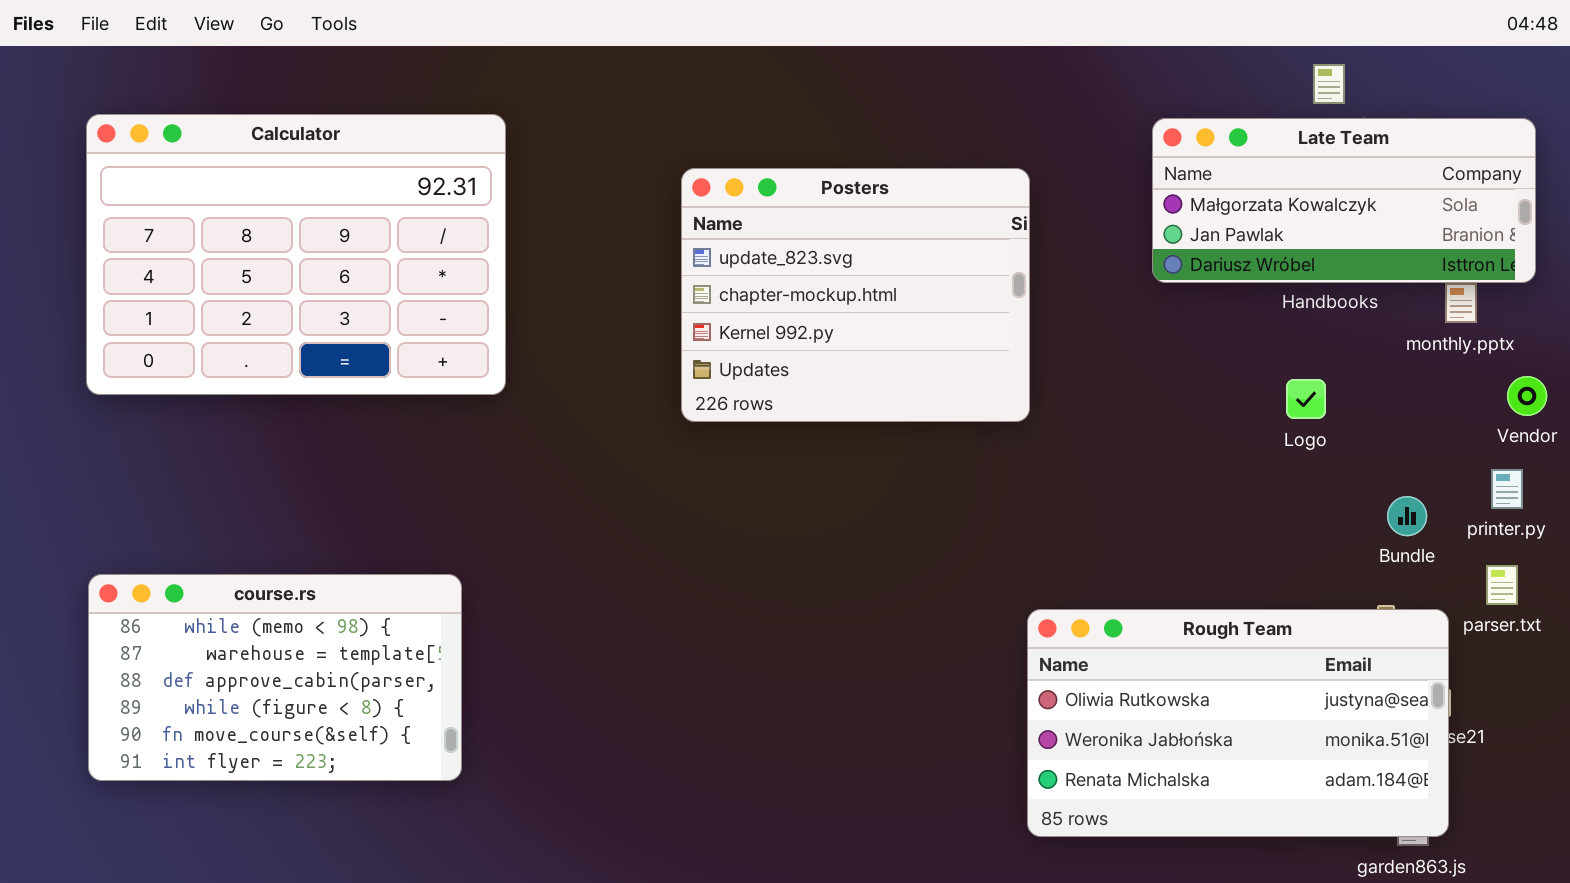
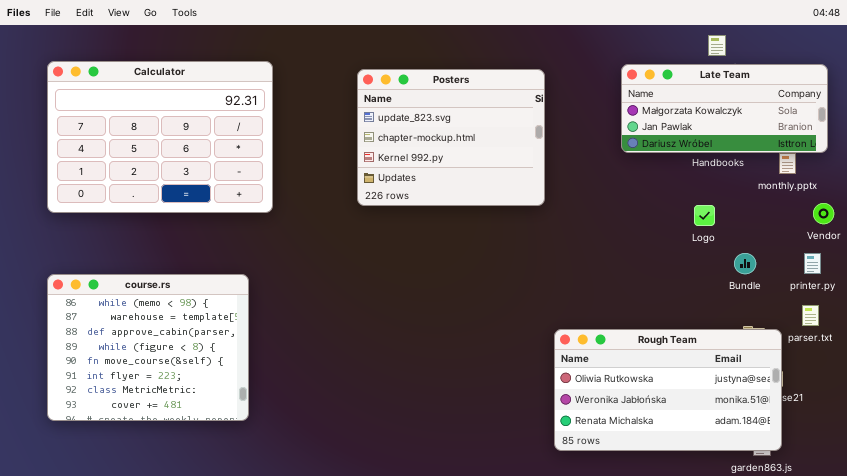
Posters: [681,168,1030,422] -> [357,69,545,206], moved
Bundle: [1387,496,1427,536] -> [734,253,756,274], moved
course.rs: [88,574,462,781] -> [47,274,249,421], resized

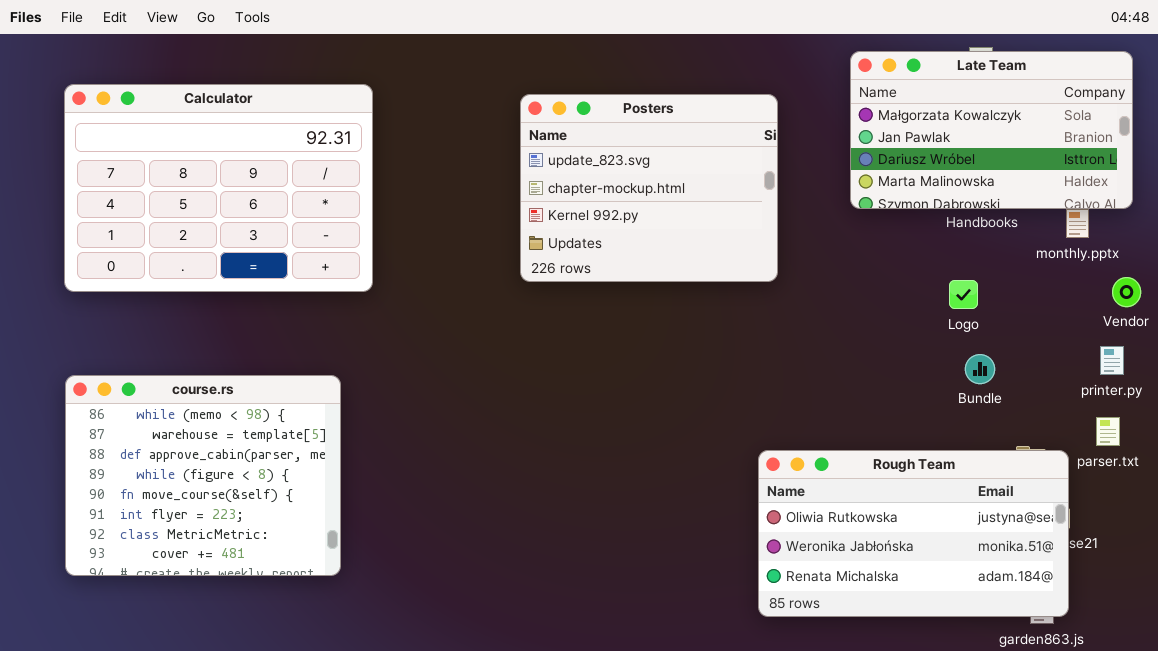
Late Team: [621,64,828,153] -> [850,51,1133,209], resized
Posters: [357,69,545,206] -> [520,94,778,282], moved
Bundle: [734,253,756,274] -> [965,354,995,384], moved

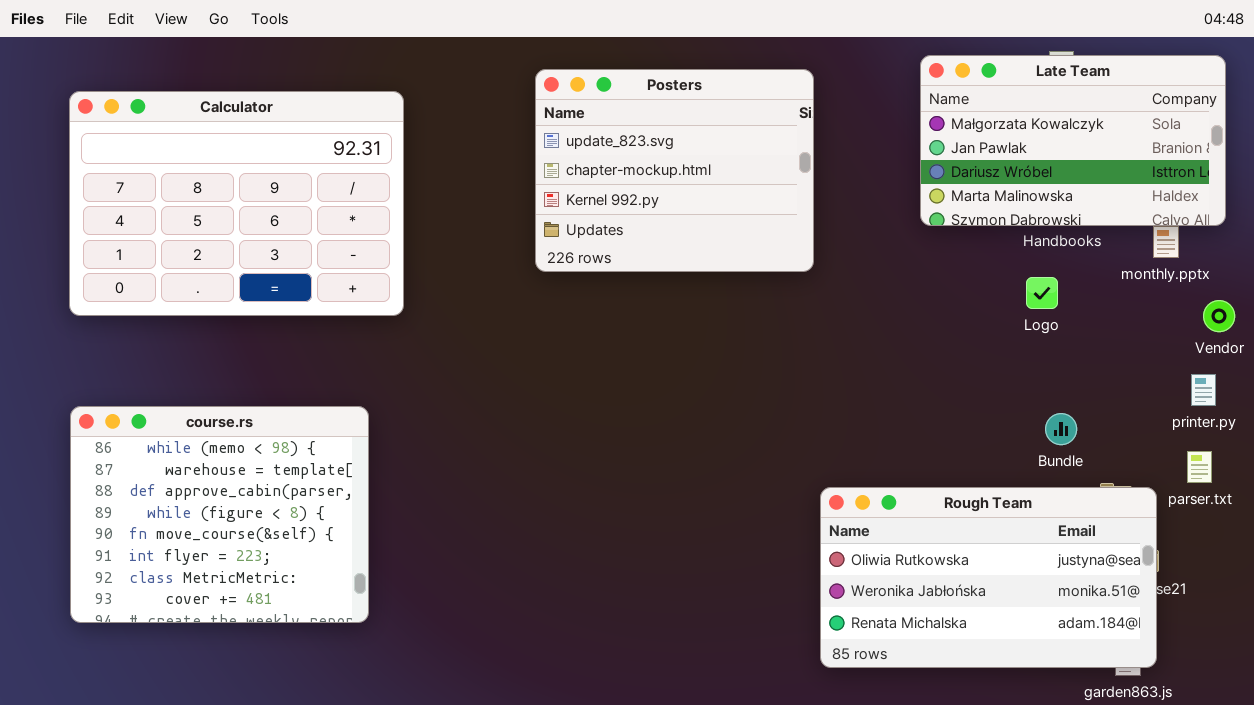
Posters: [520,94,778,282] -> [535,69,814,272], moved
Logo: [949,280,978,309] -> [1026,277,1058,309], moved
Bundle: [965,354,995,384] -> [1045,413,1077,445], moved

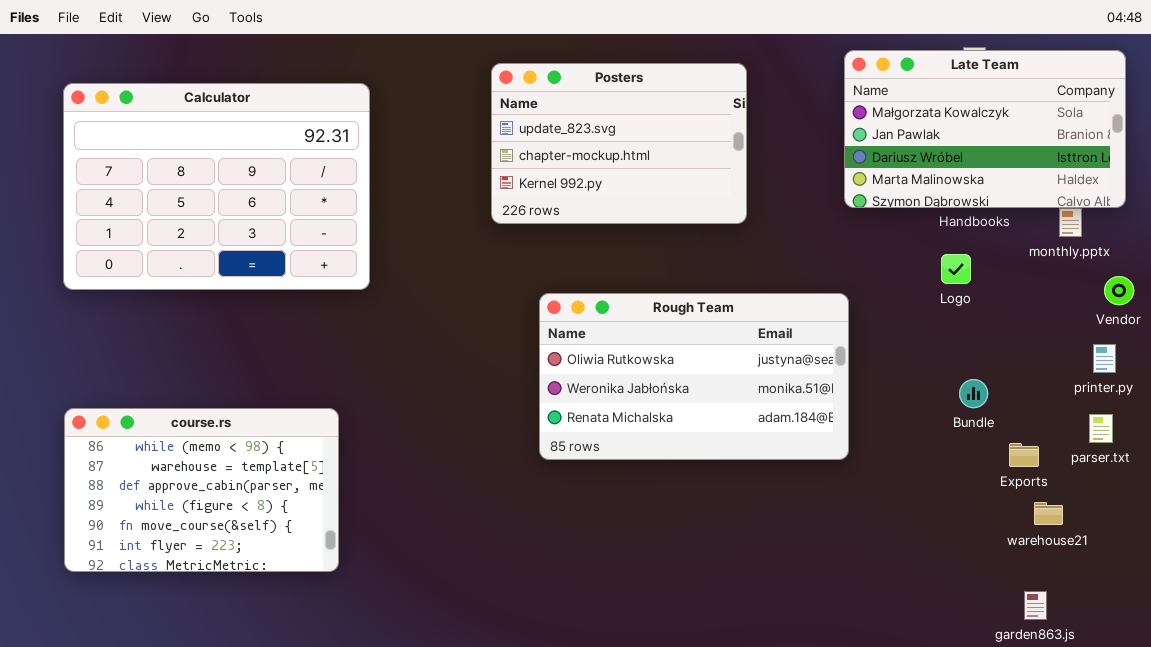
Posters: [535,69,814,272] -> [491,63,747,224], resized
course.rs: [70,406,369,623] -> [64,408,339,572], resized
Rough Team: [820,487,1157,668] -> [539,293,849,460], moved

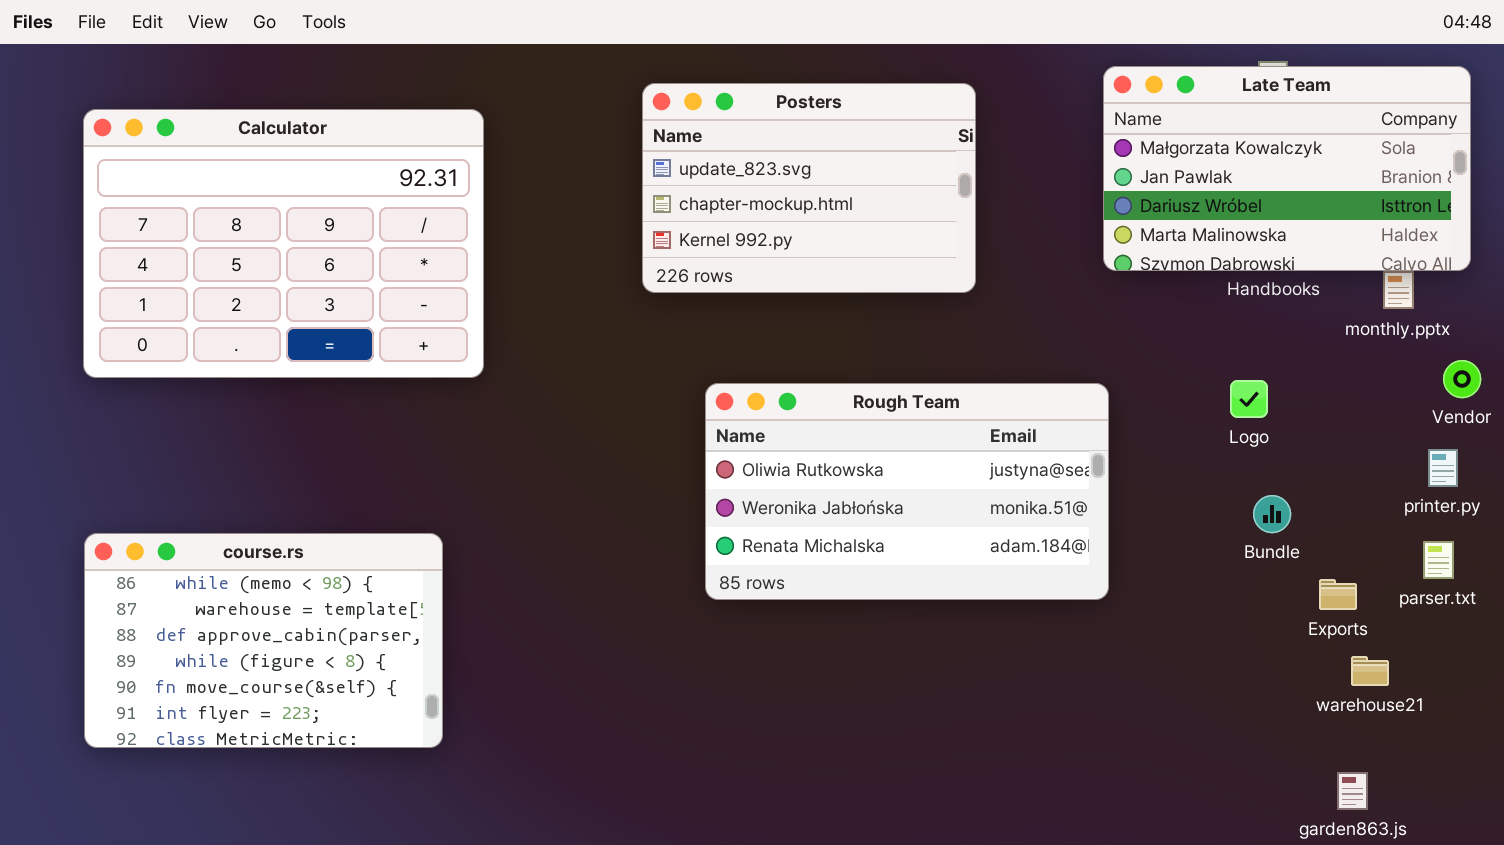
Logo: [941,254,971,284] -> [1230,380,1268,418], moved

